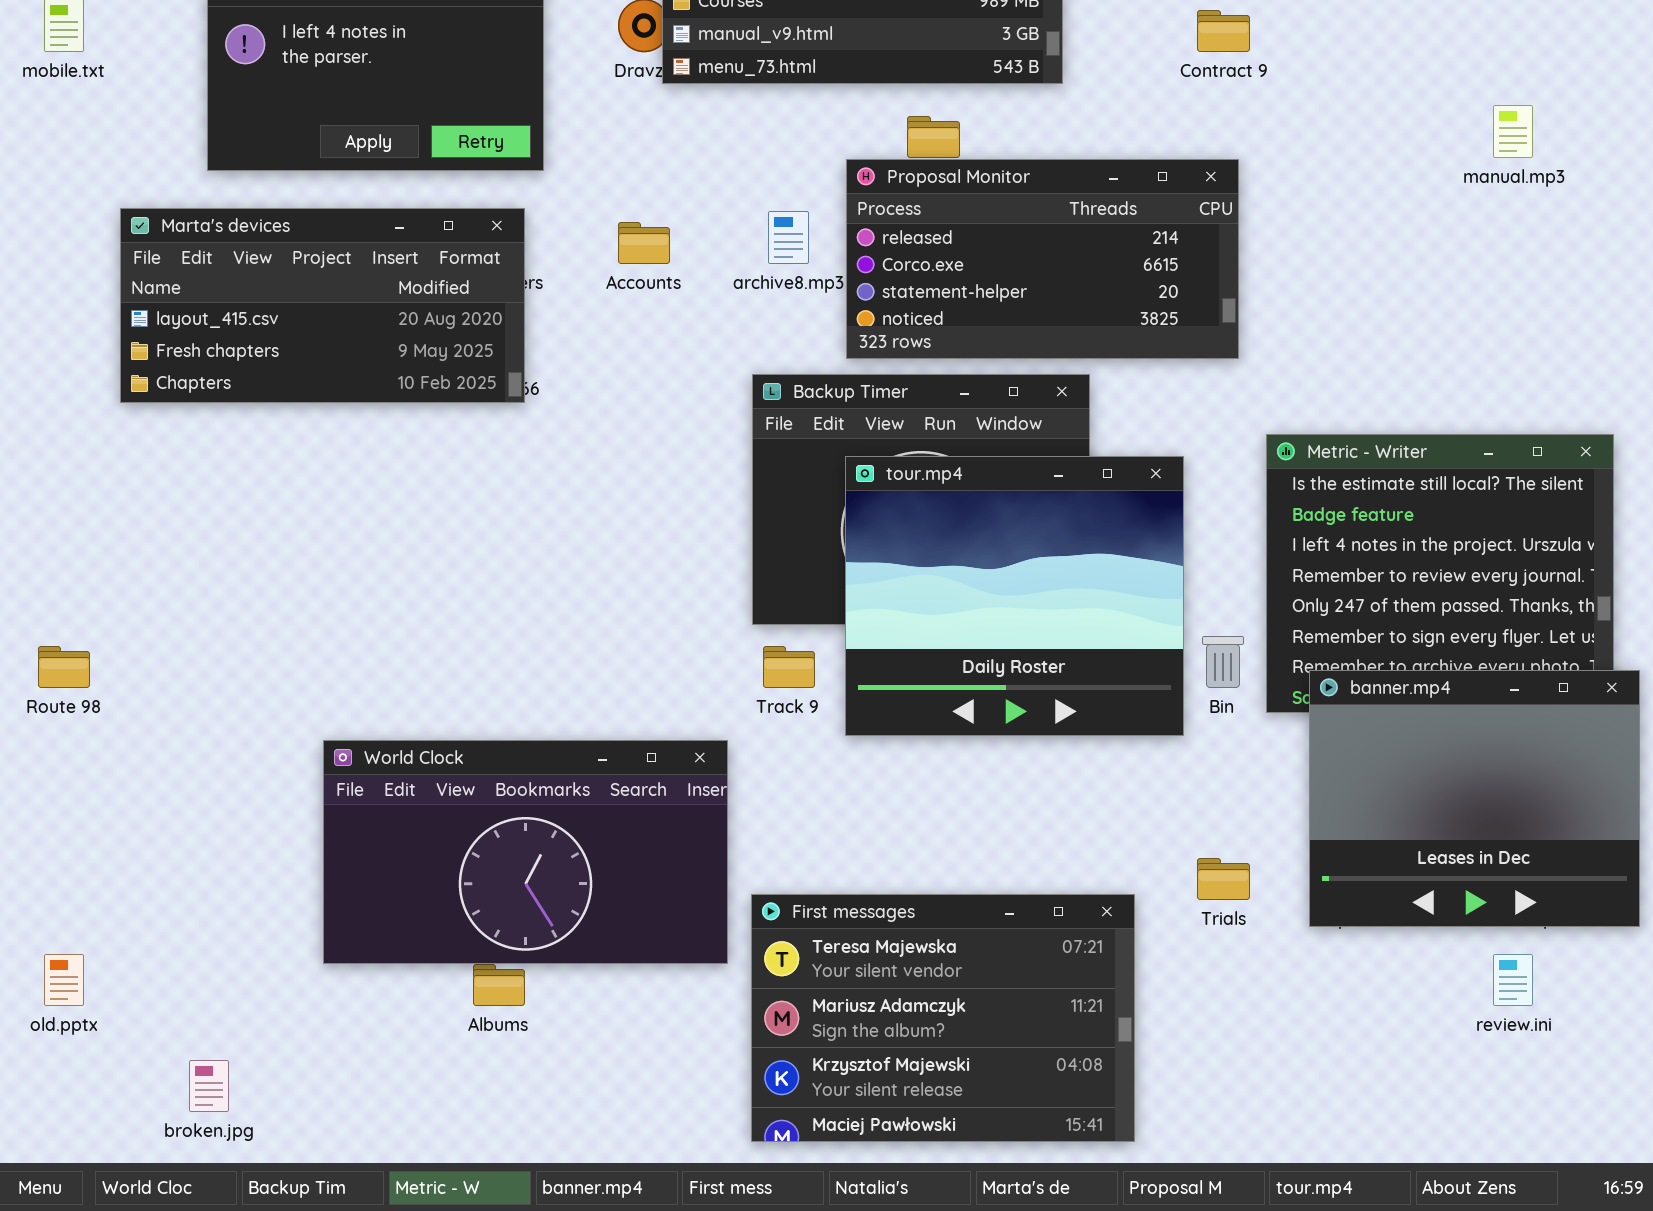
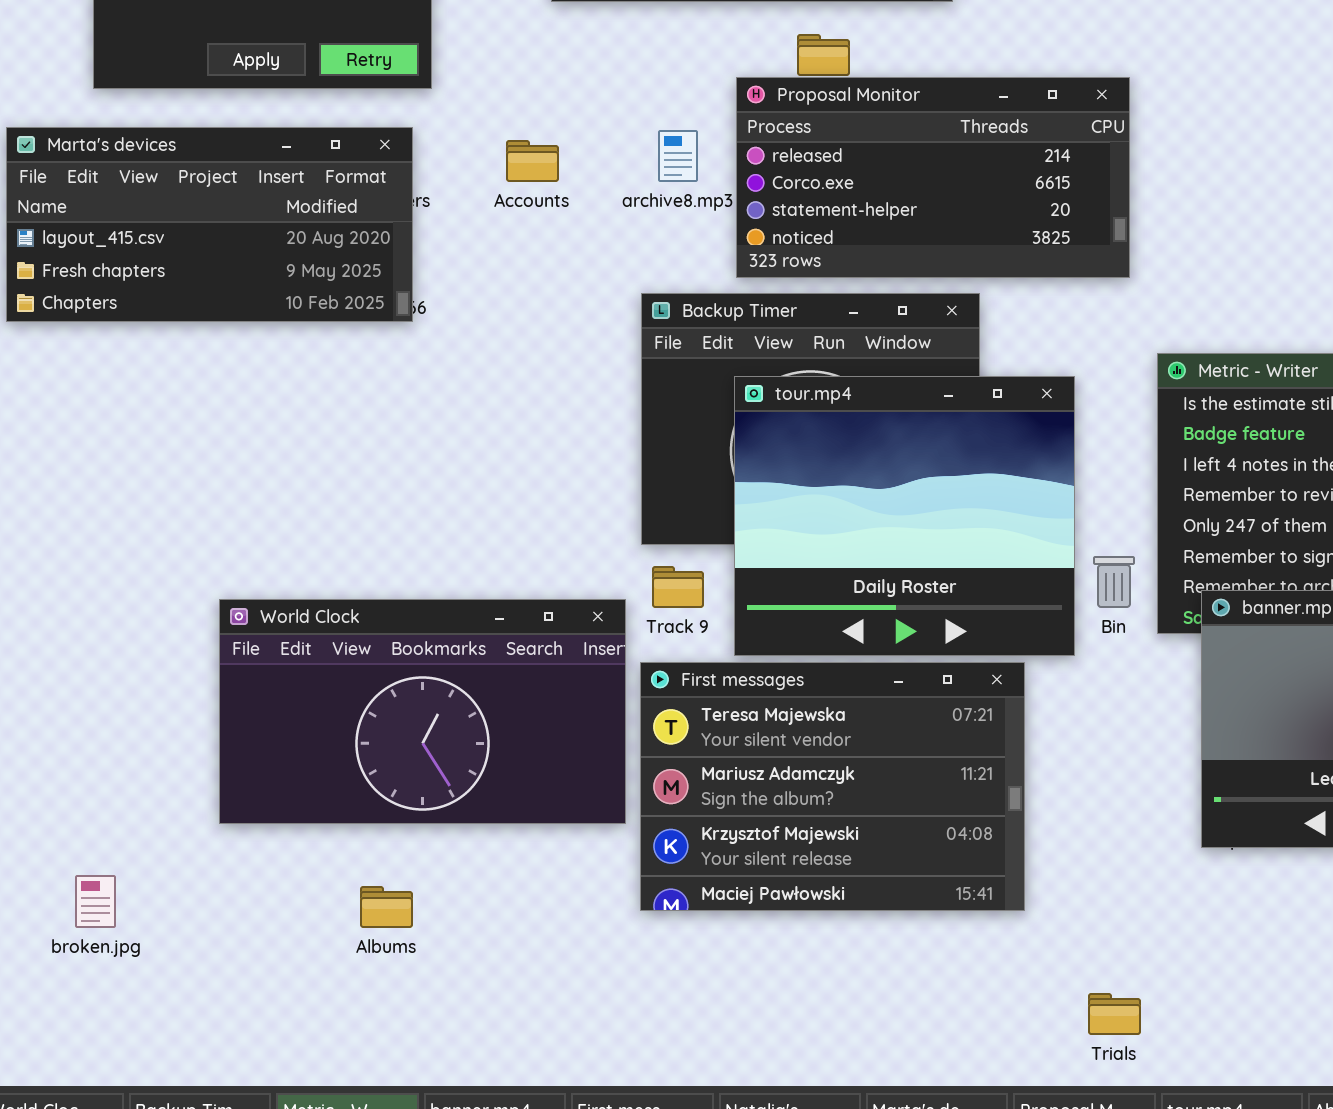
World Clock: [323,740,728,964] -> [219,599,626,824], moved
Trials: [1197,858,1250,900] -> [1088,993,1141,1035], moved
First messages: [751,894,1135,1142] -> [640,662,1025,911], moved
broken.jpg: [189,1060,229,1112] -> [75,875,116,928], moved

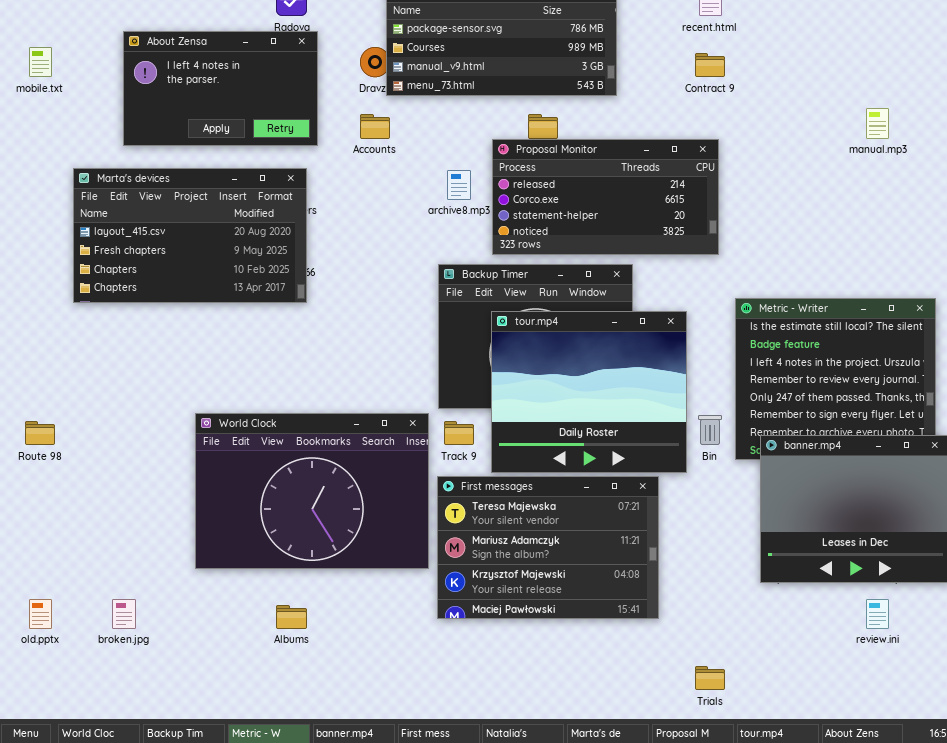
Marta's devices: [6,127,413,322] -> [73,168,307,303], resized
Accounts: [506,140,559,182] -> [360,114,390,139], moved
World Clock: [219,599,626,824] -> [195,413,429,569], resized

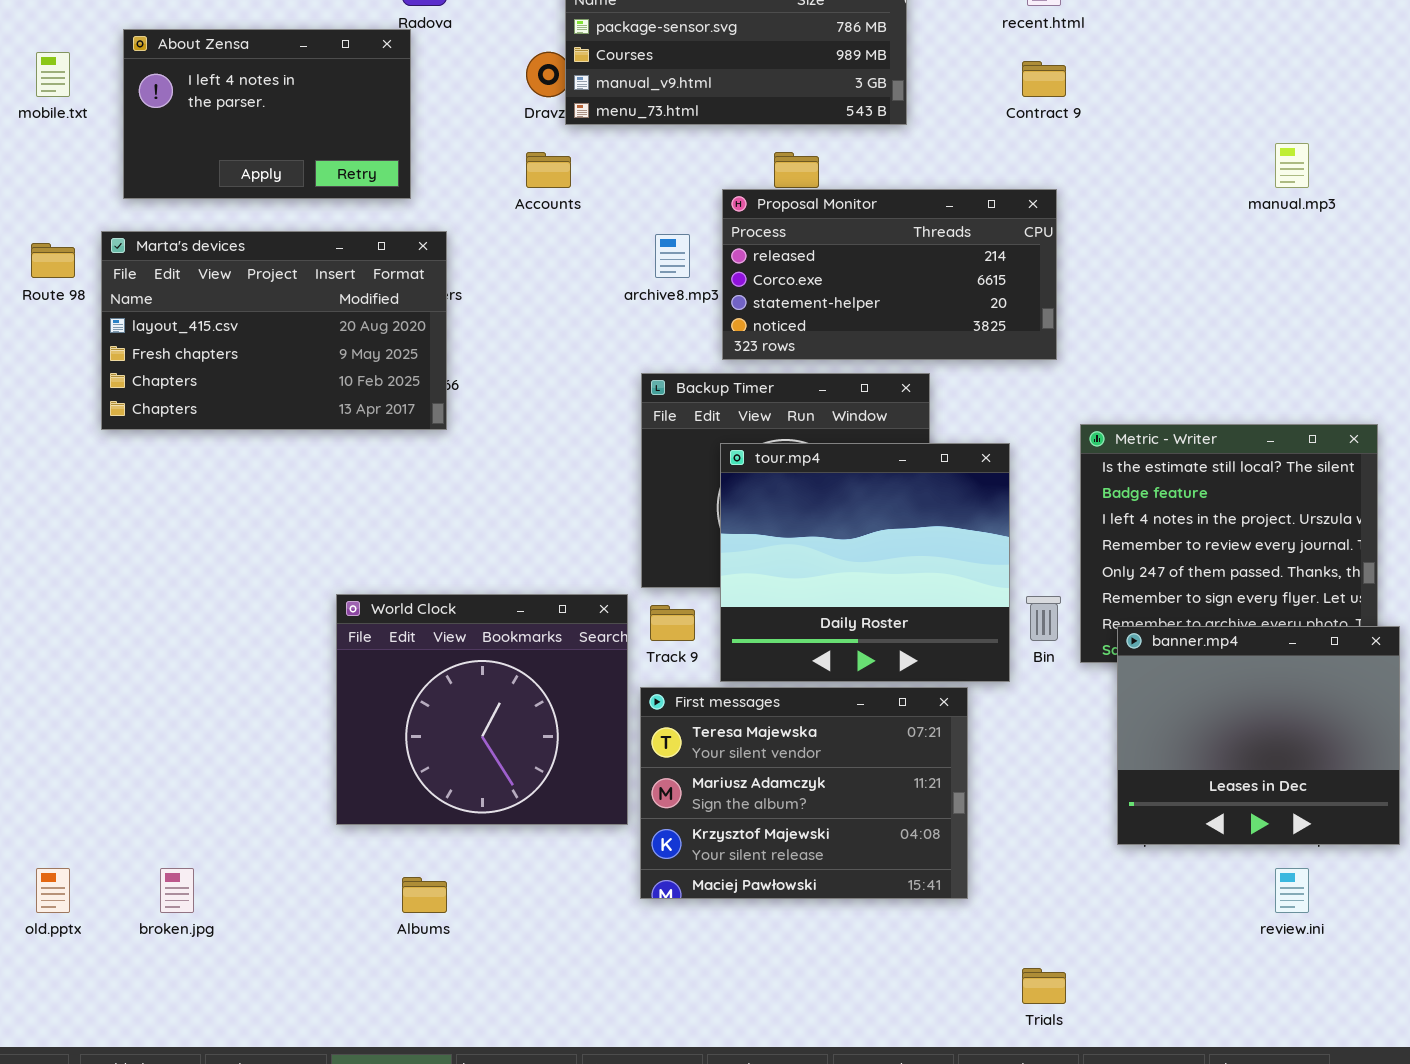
About Zensa: [123,31,318,146] -> [123,29,411,199], moved
World Clock: [195,413,429,569] -> [336,594,628,825], resized
Route 98: [25,421,55,445] -> [31,243,75,278], moved

